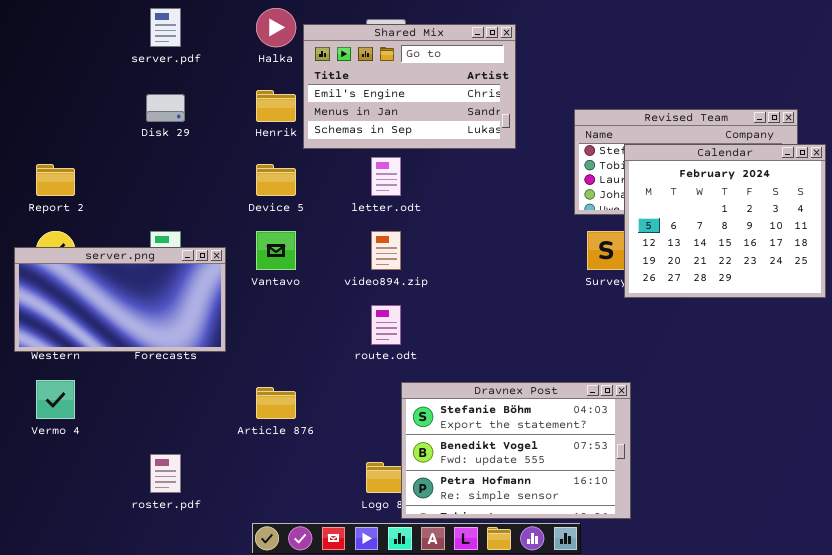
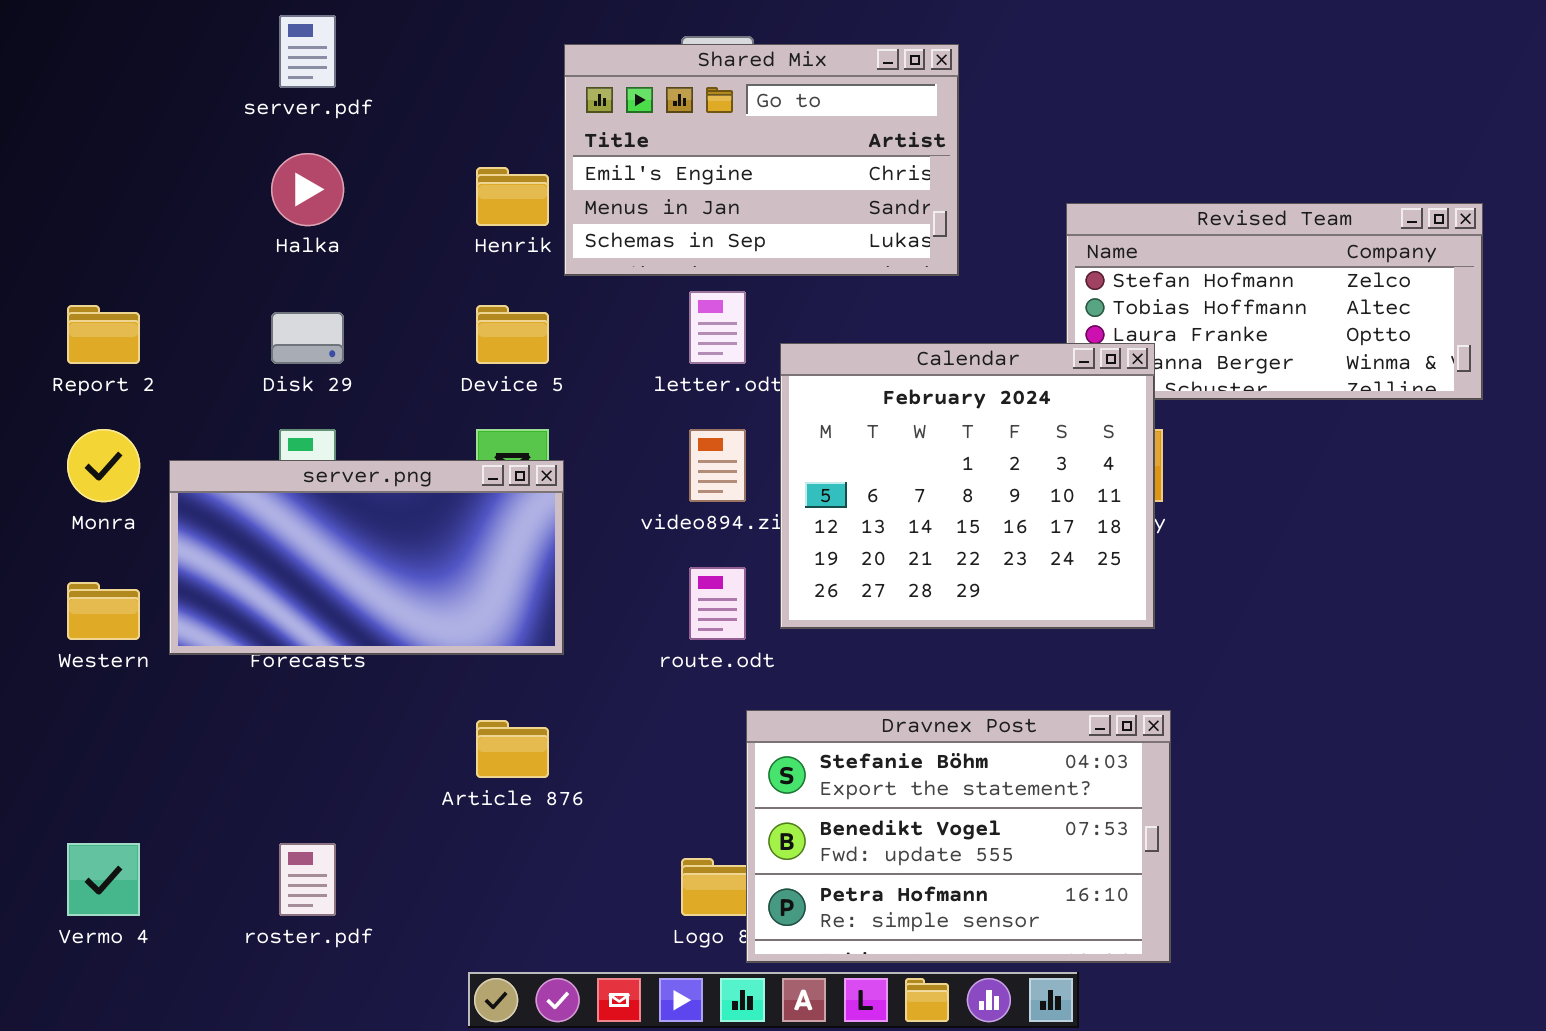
Halka: [256,8,296,47] -> [271,153,344,226], moved
Disk 29: [146,94,185,122] -> [271,312,344,364], moved
Calendar: [624,144,826,298] -> [780,343,1155,629], moved
server.png: [14,247,226,352] -> [169,460,564,655], moved
Vermo 4: [36,380,75,419] -> [67,843,140,916], moved

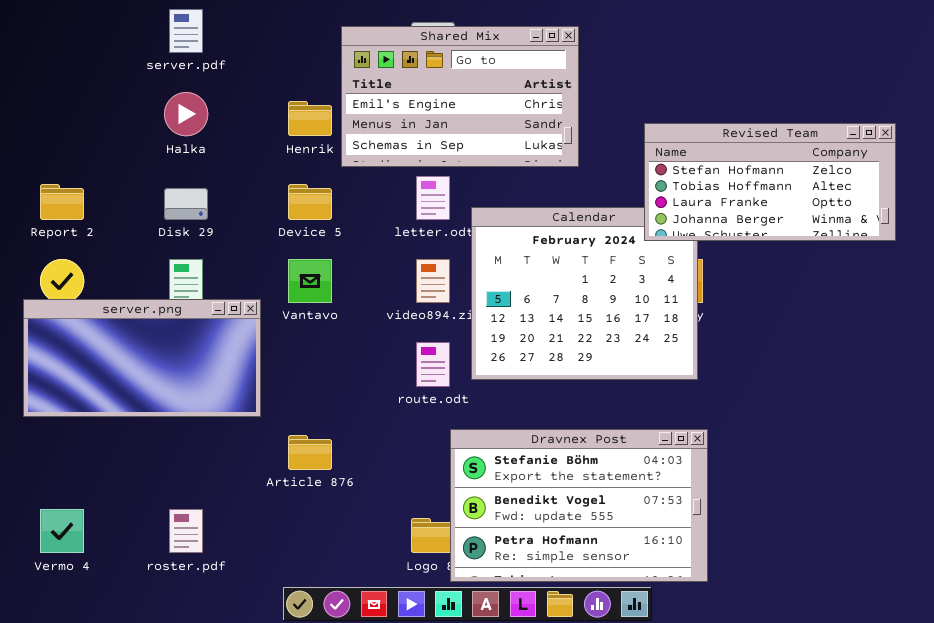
Revised Team: [1066,203,1483,400] -> [644,123,896,241], raised
server.png: [169,460,564,655] -> [23,299,261,417], moved

